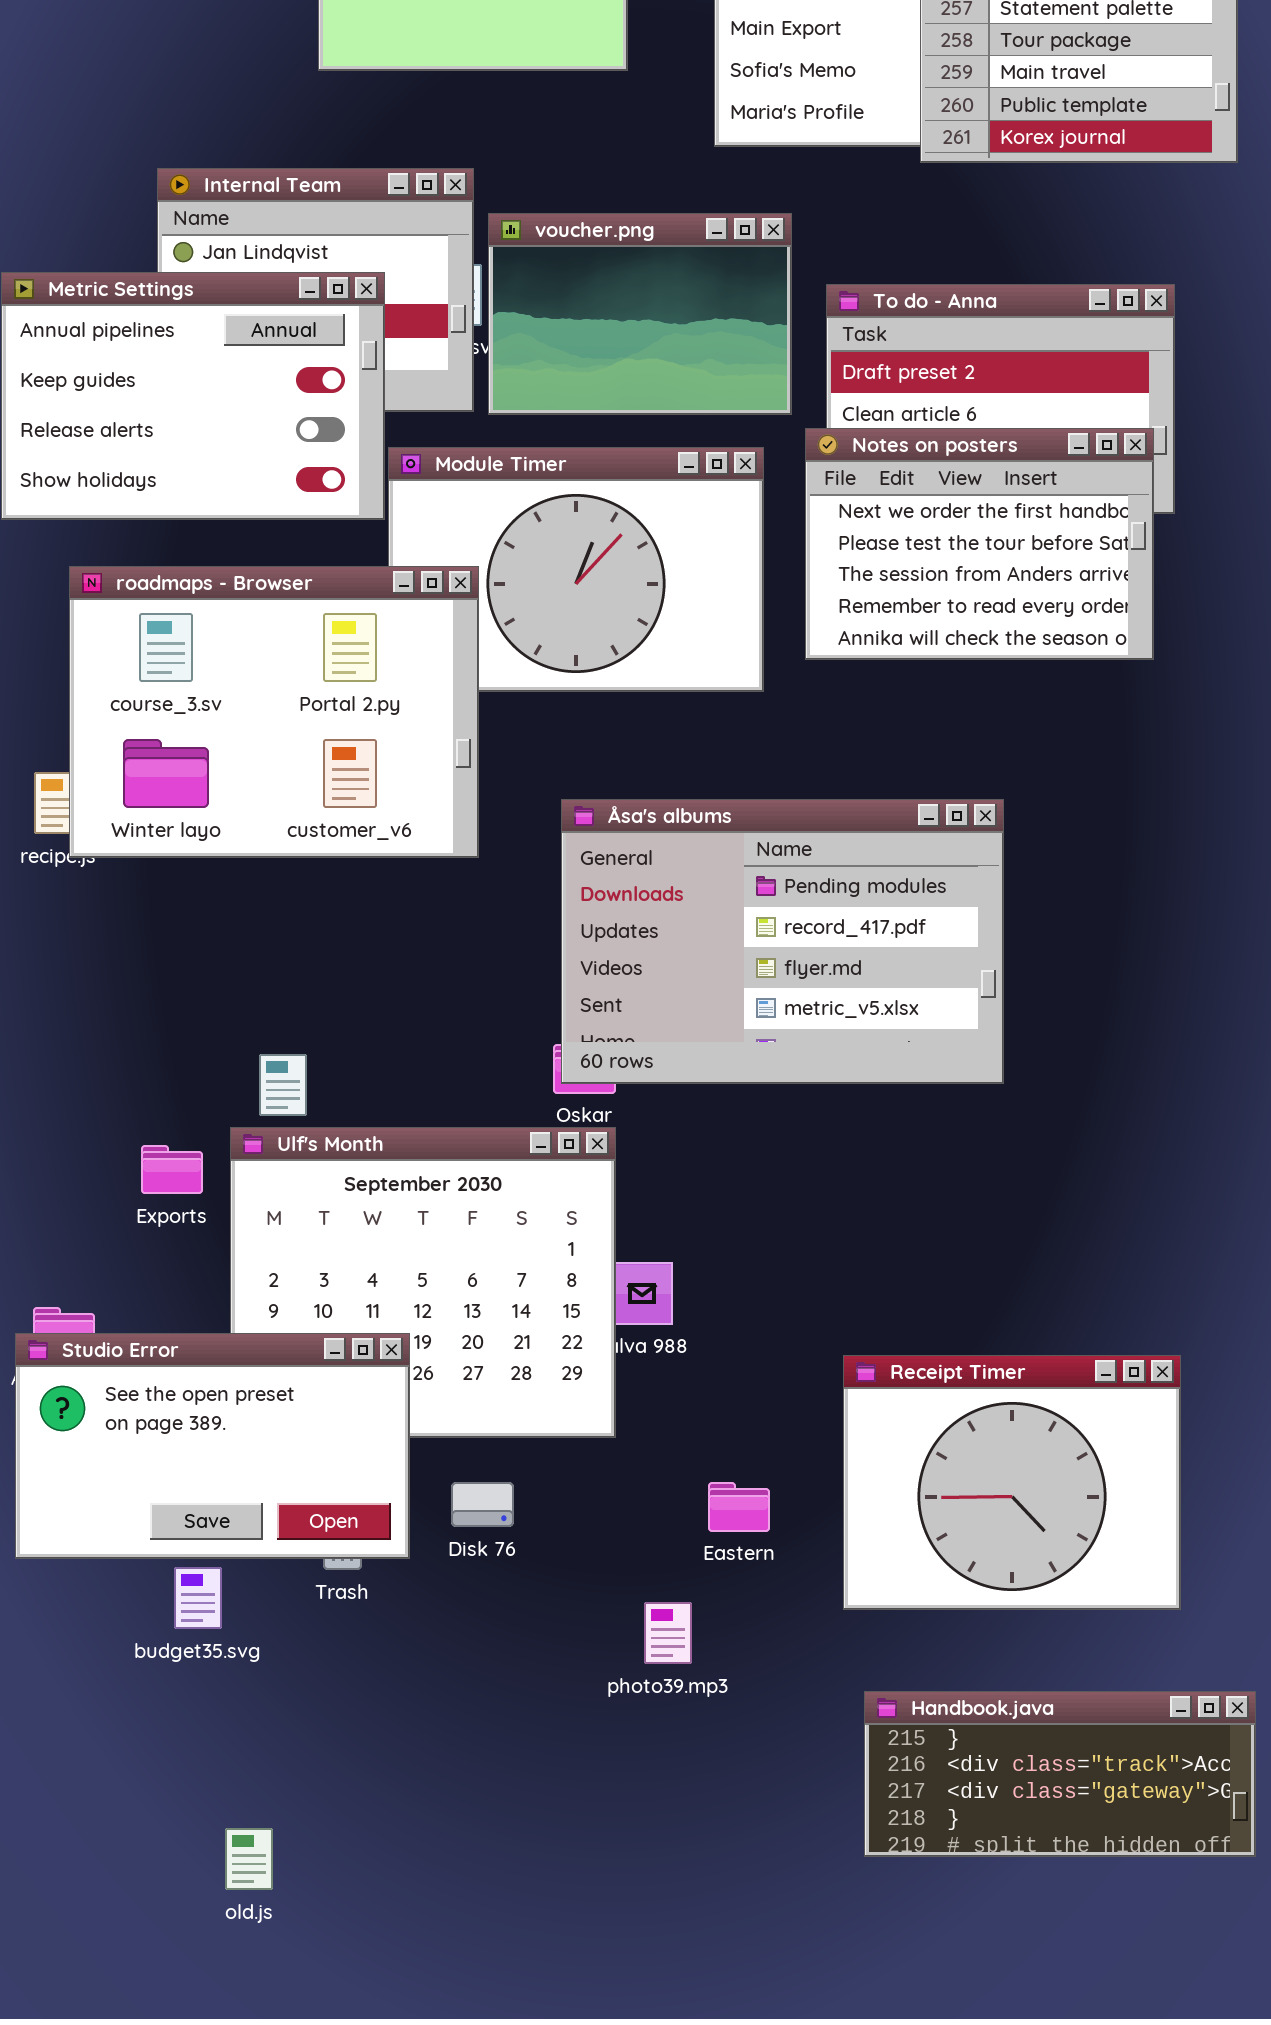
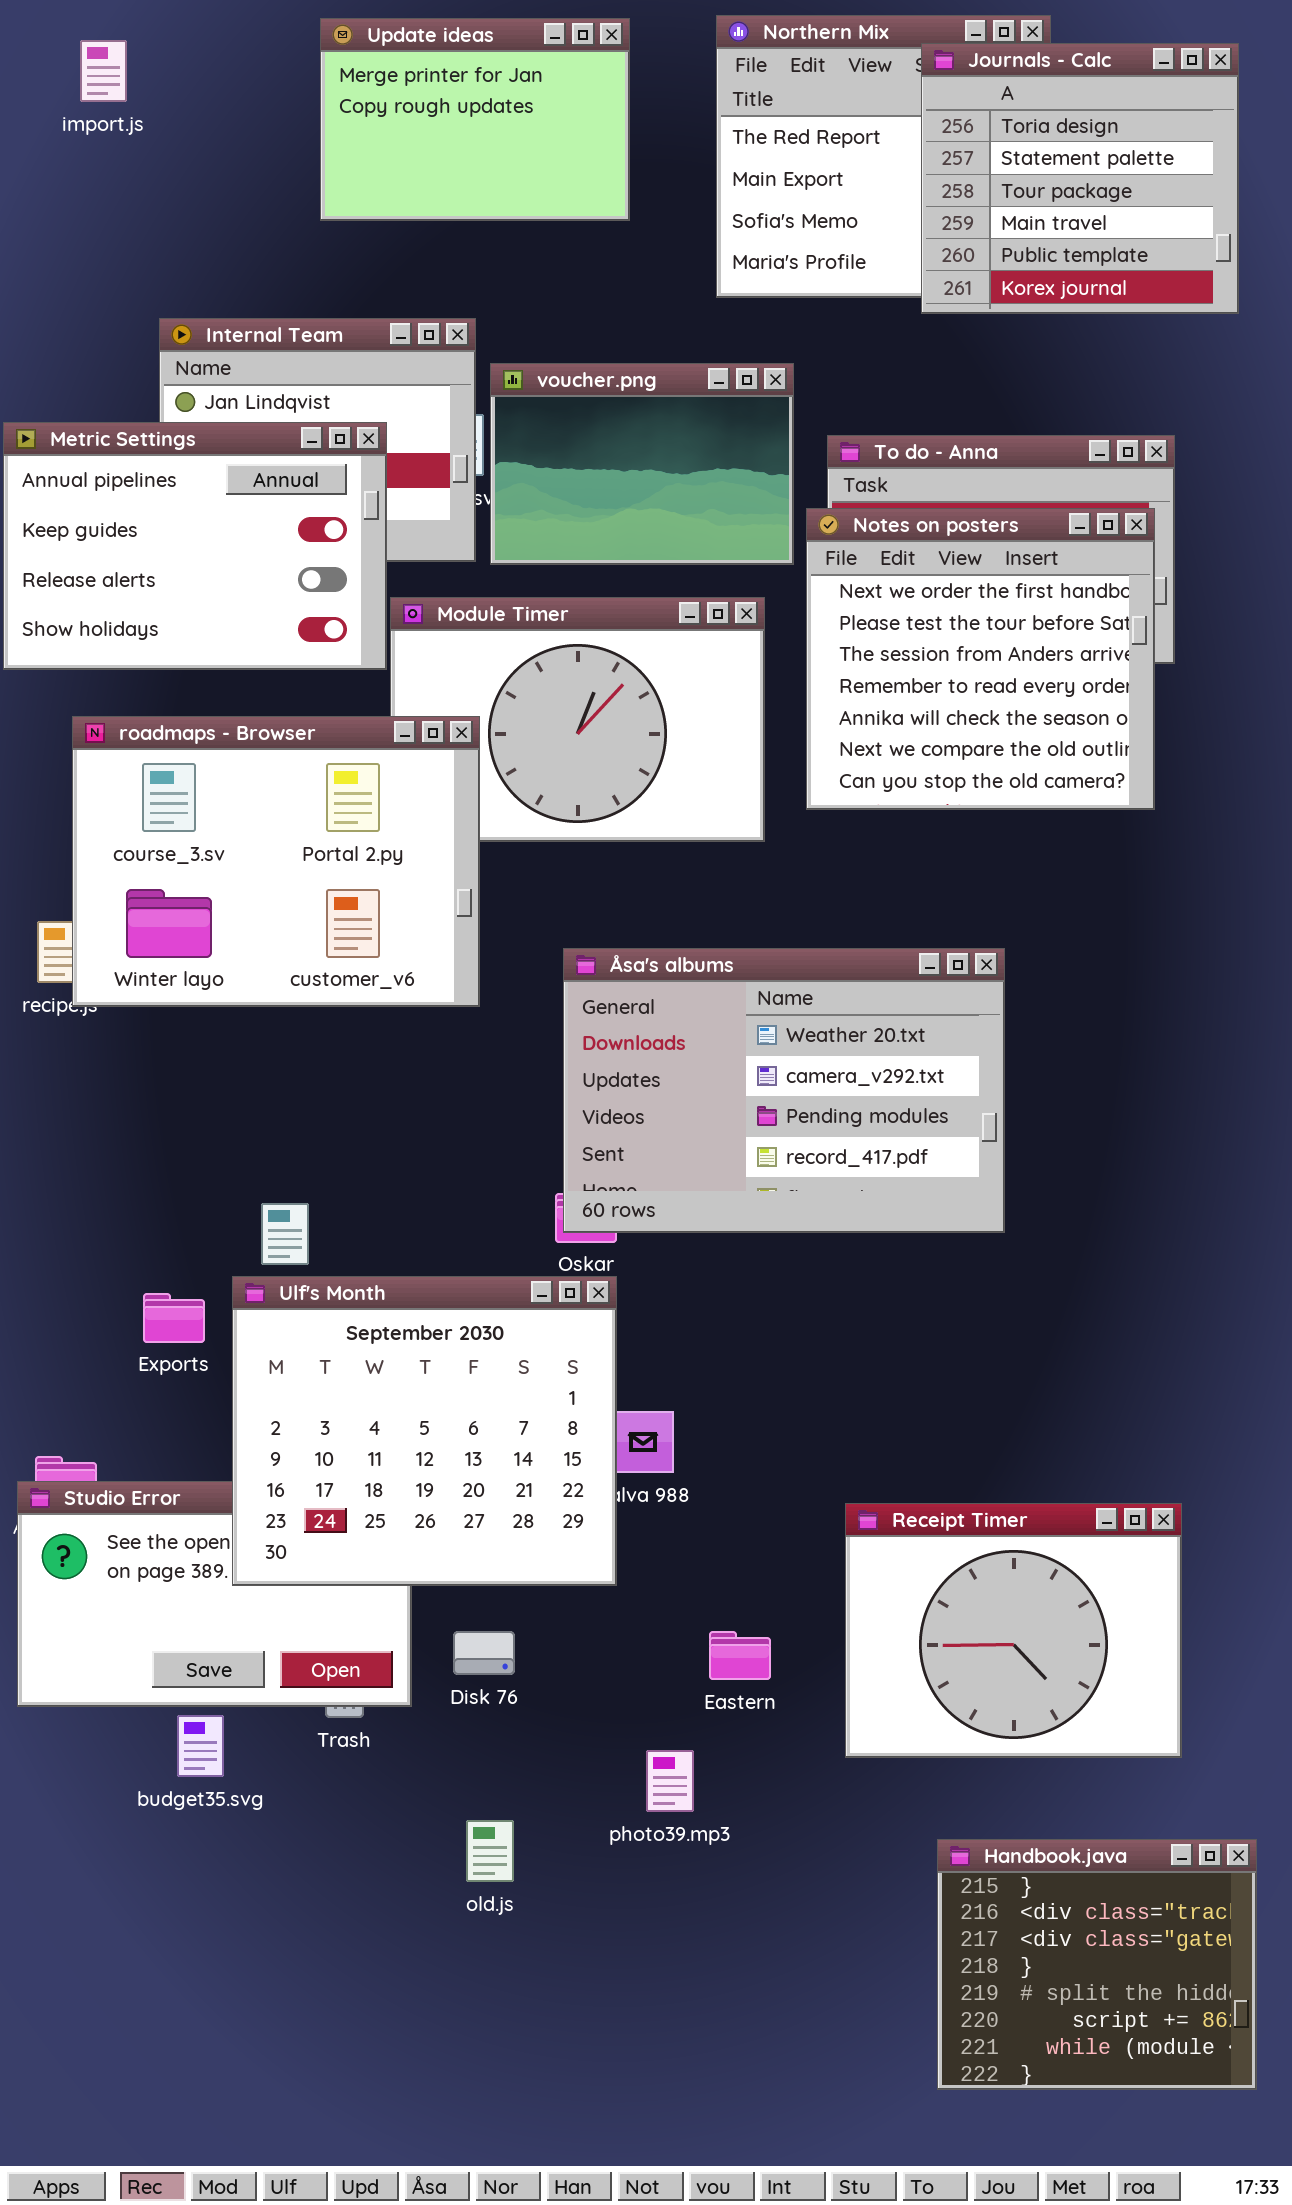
Notes on posters: [805,428,1154,660] -> [806,508,1155,810], resized
Åsa's albums: [561,799,1004,1084] -> [563,948,1005,1233], scrolled up 2 rows
Ulf's Month: [230,1127,616,1438] -> [232,1276,617,1586], raised
Handbook.java: [864,1691,1256,1857] -> [937,1839,1257,2090], resized
old.js: [225,1828,273,1890] -> [466,1820,514,1882], moved

